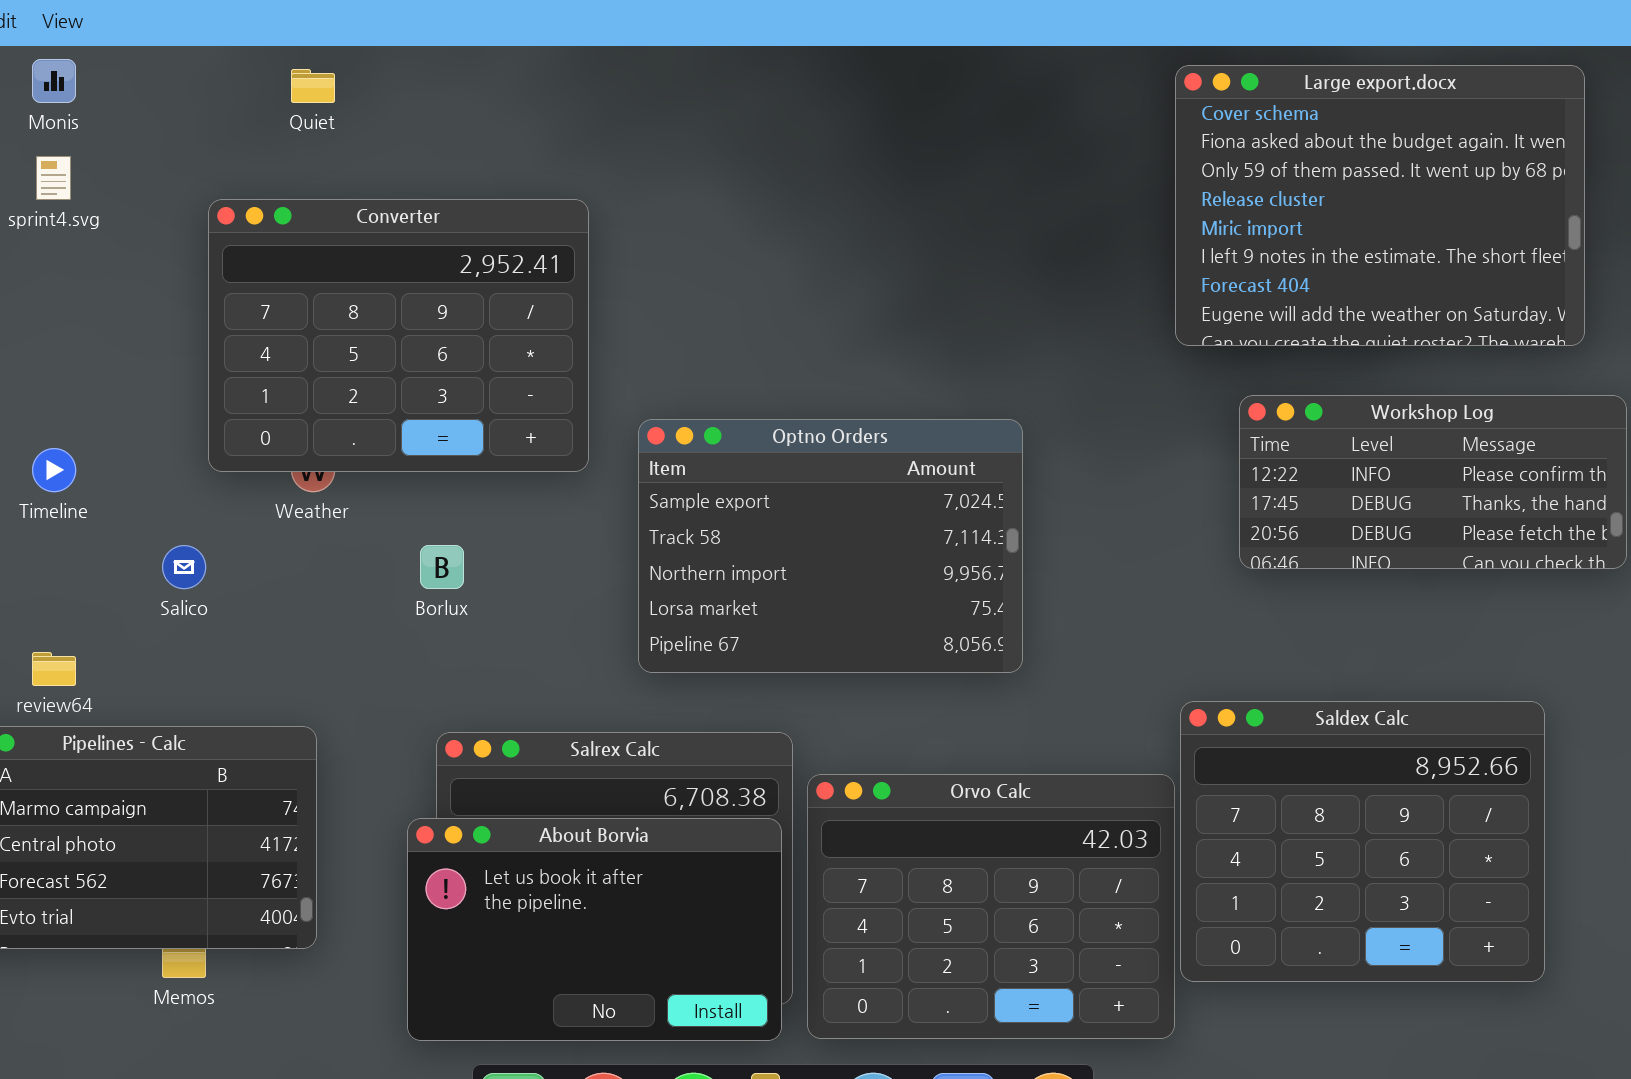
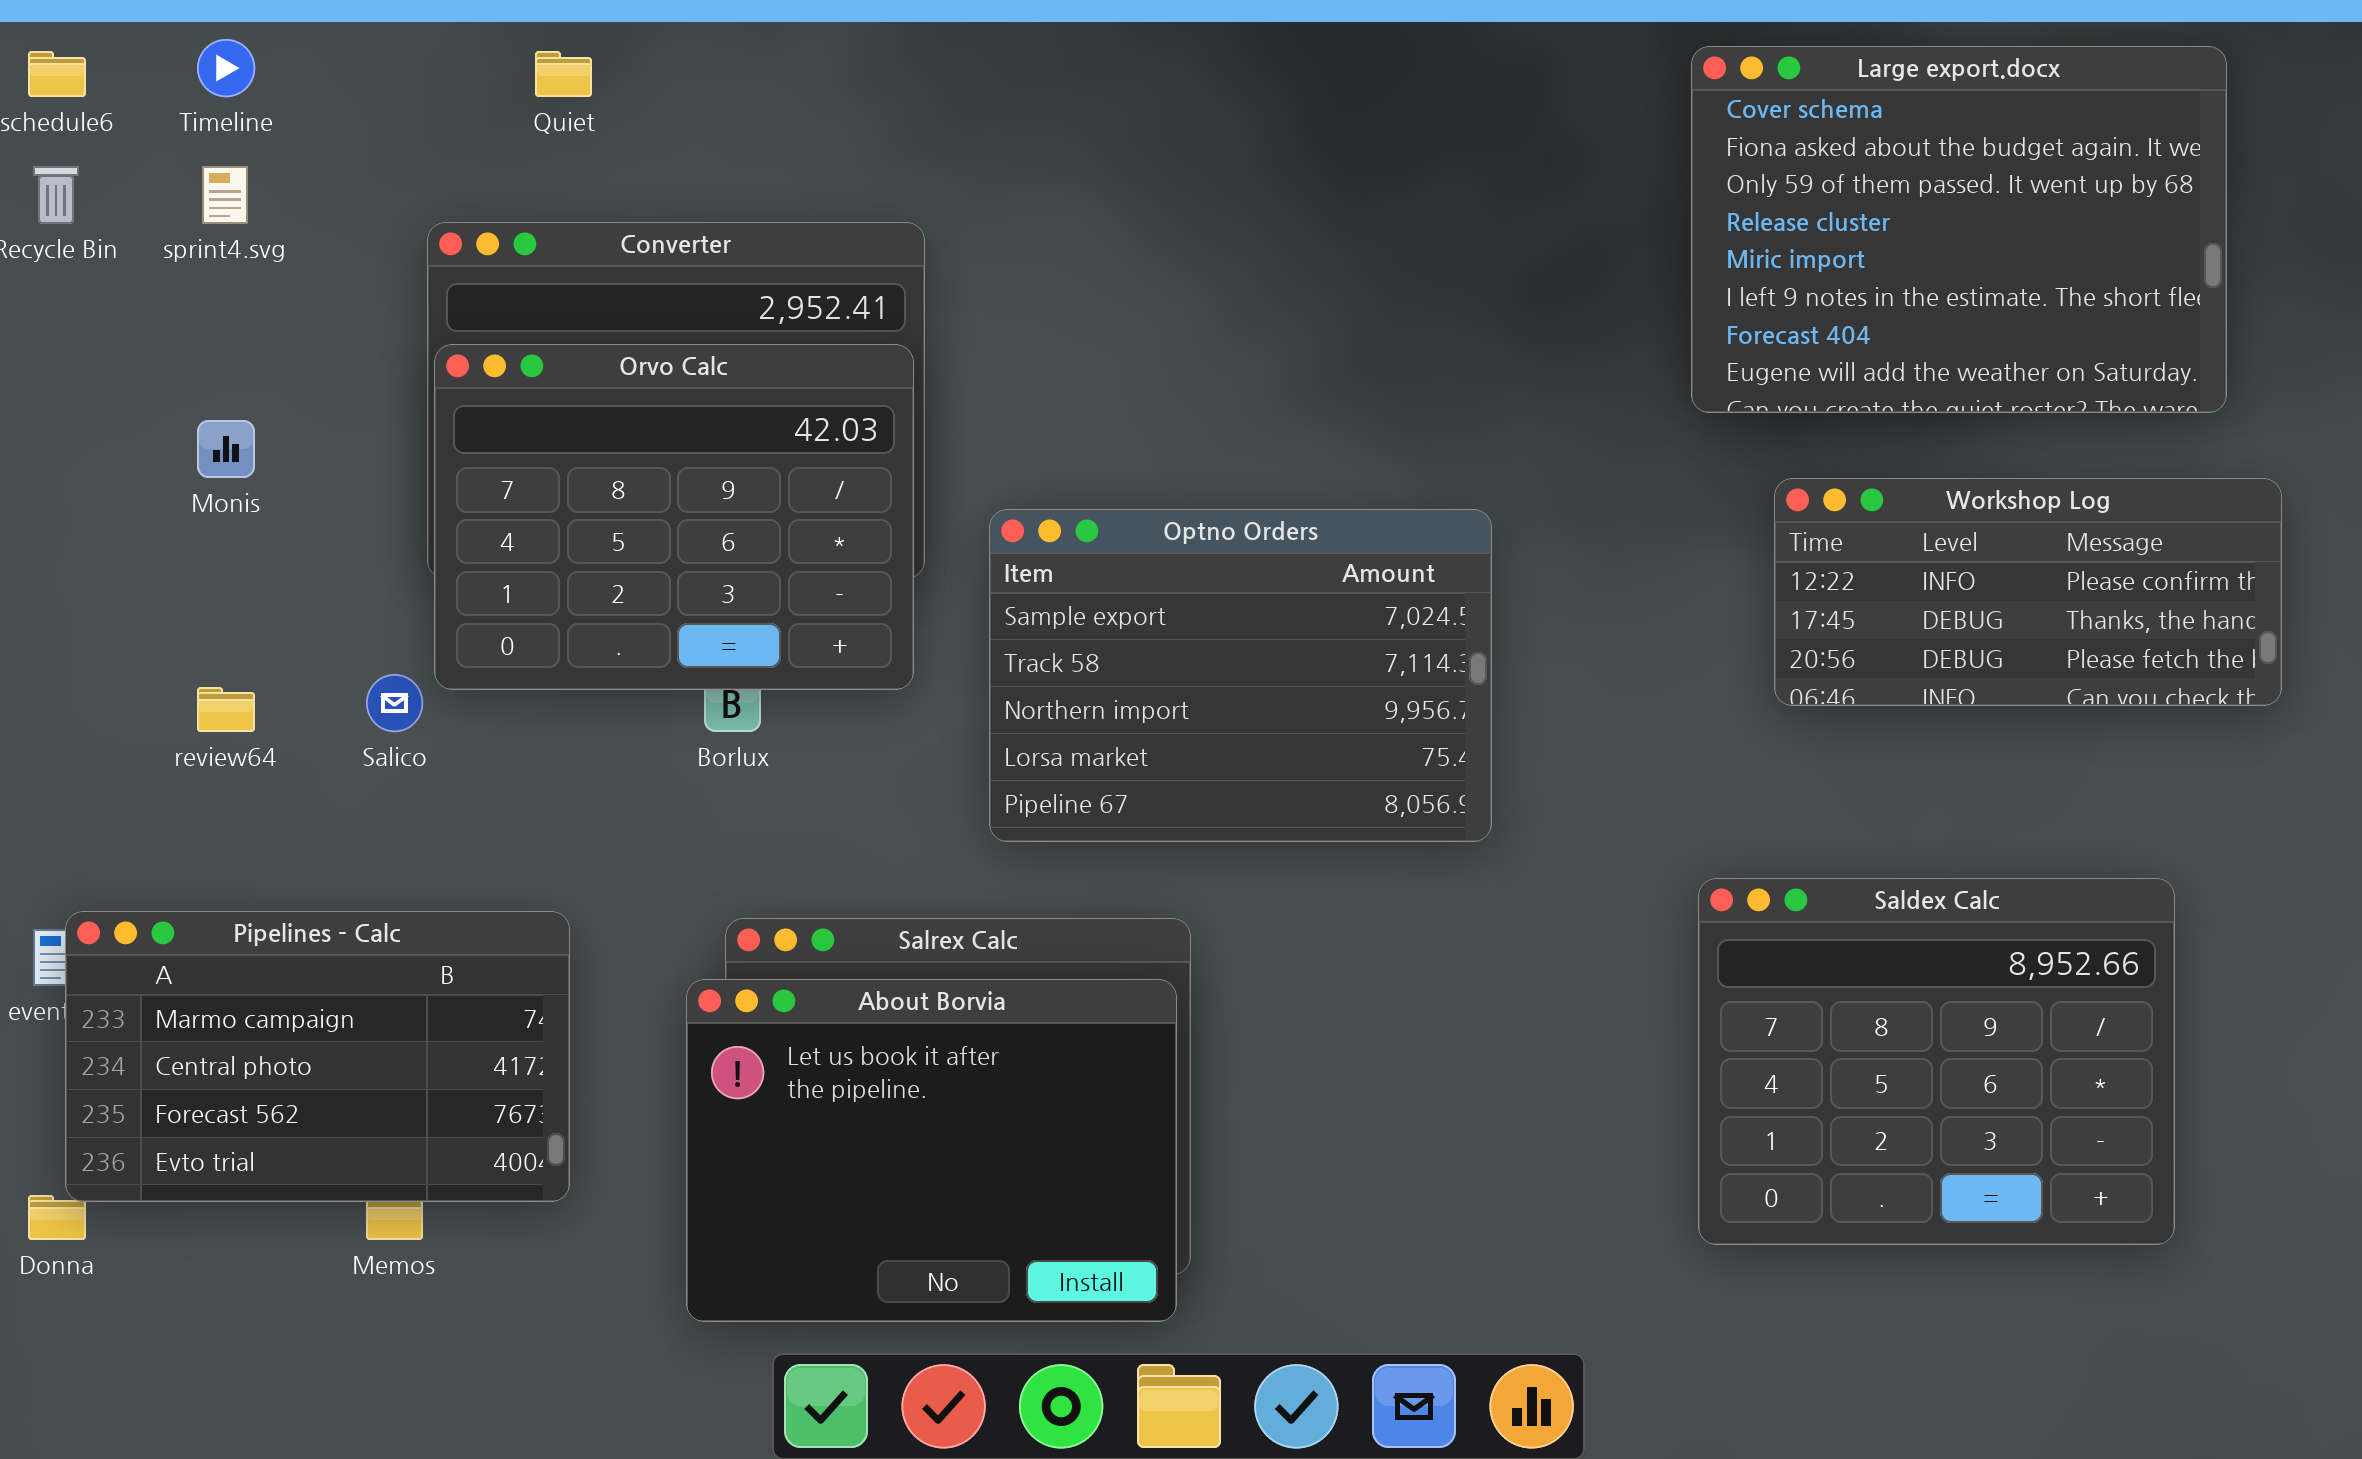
Monis: [32,59,76,103] -> [197,420,255,478], moved
Timeline: [32,448,76,492] -> [197,39,255,97], moved
review64: [32,652,76,686] -> [197,687,255,732], moved
Orvo Calc: [807,774,1175,1039] -> [434,344,914,690], moved
About Borvia: [407,818,782,1041] -> [686,979,1177,1322], resized

